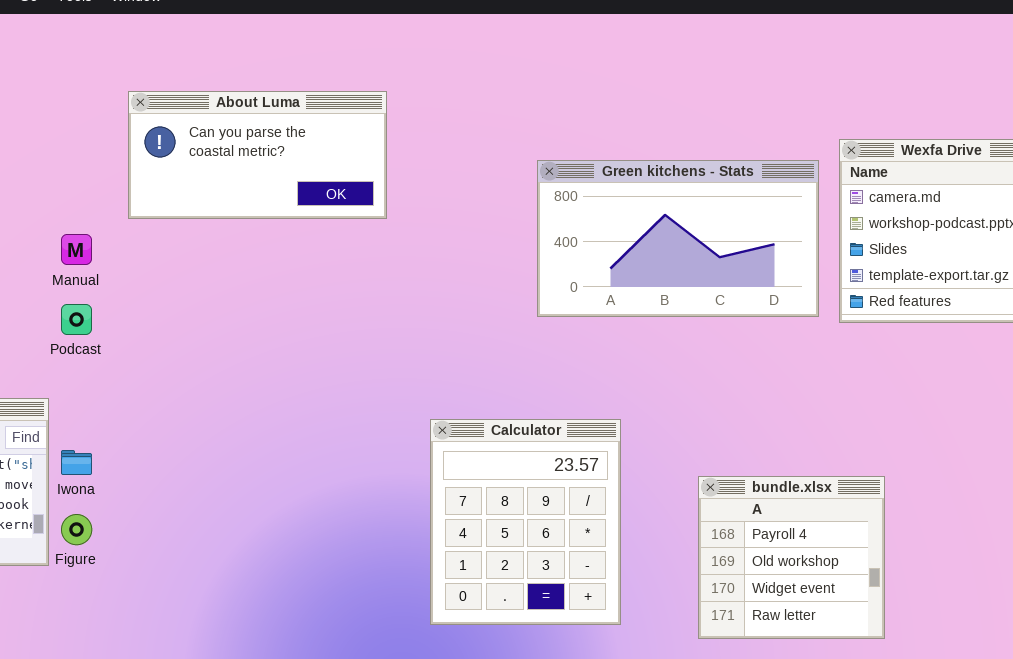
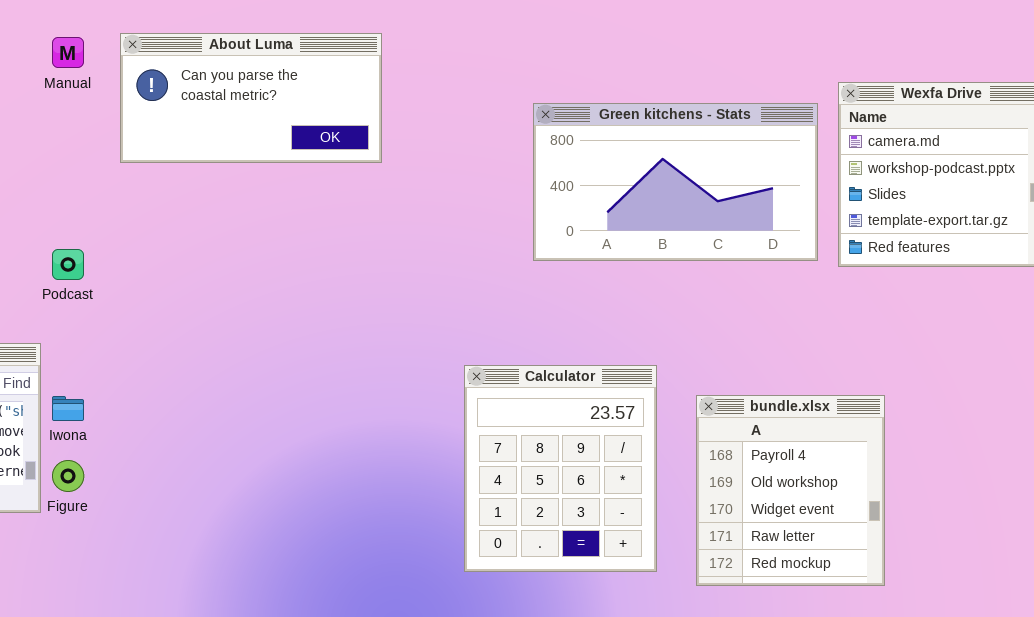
Manual: [61,234,92,265] -> [52,37,84,68], moved
Calculator: [430,419,621,625] -> [464,365,657,572], moved
bundle.xlsx: [698,476,885,639] -> [696,395,885,586], resized

